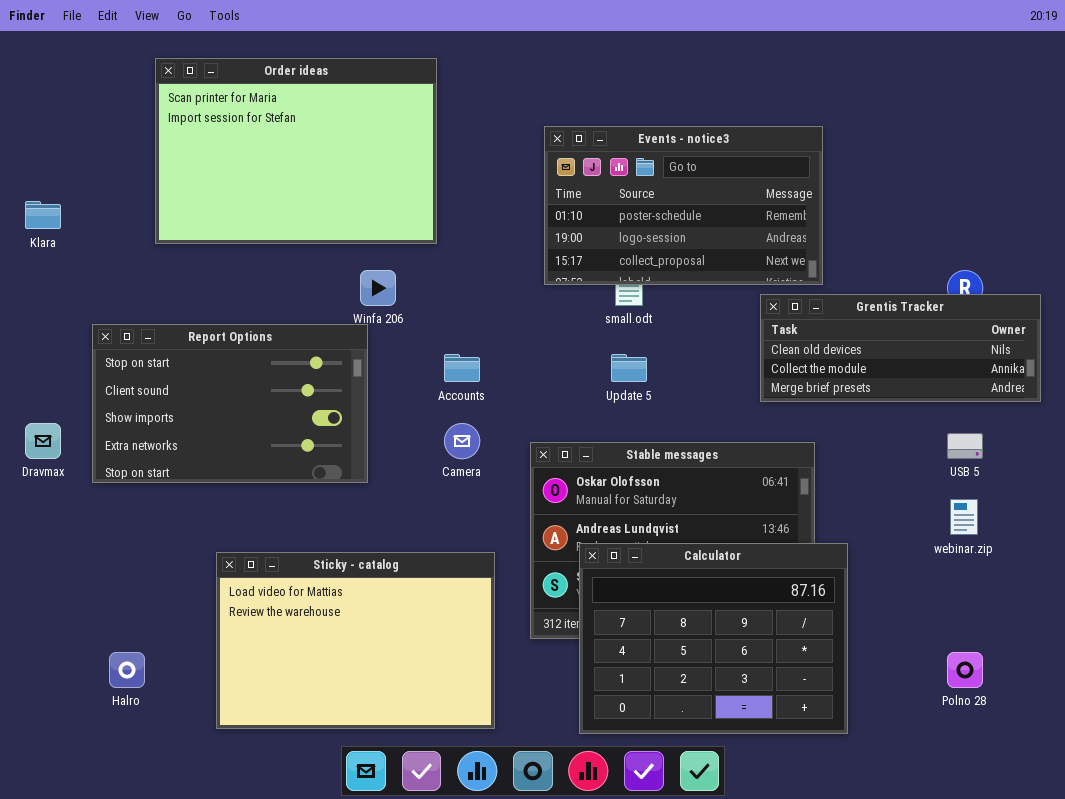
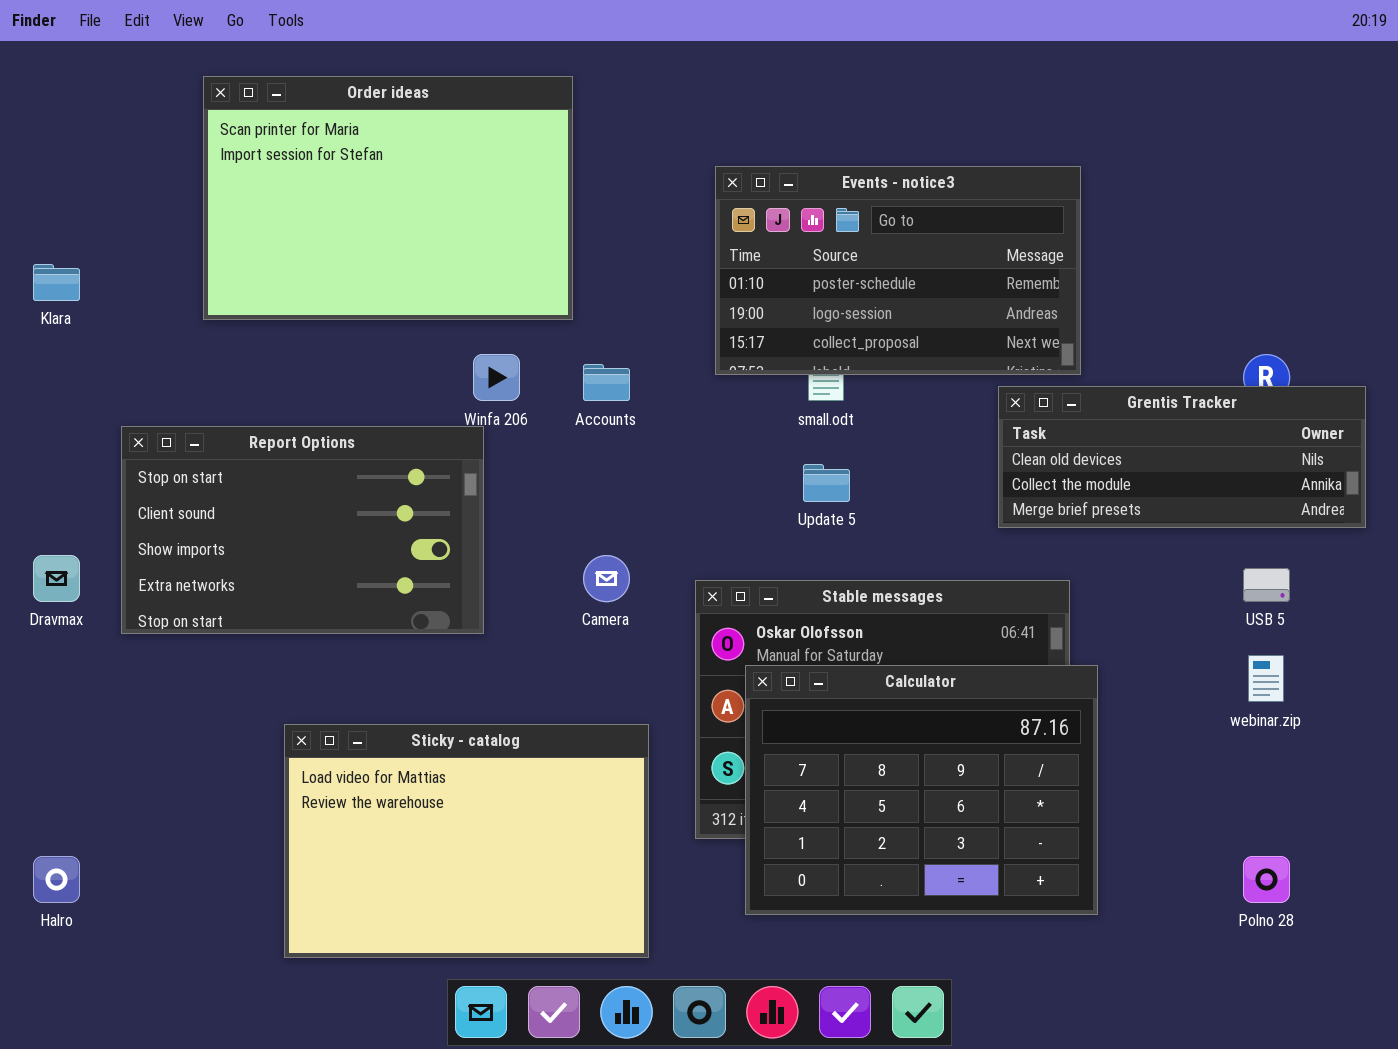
Accounts: [444,354,480,382] -> [583,364,630,401], moved
Calculator: [579,543,848,734] -> [745,665,1098,915], moved
Halro: [109,652,145,688] -> [33,856,80,903], moved

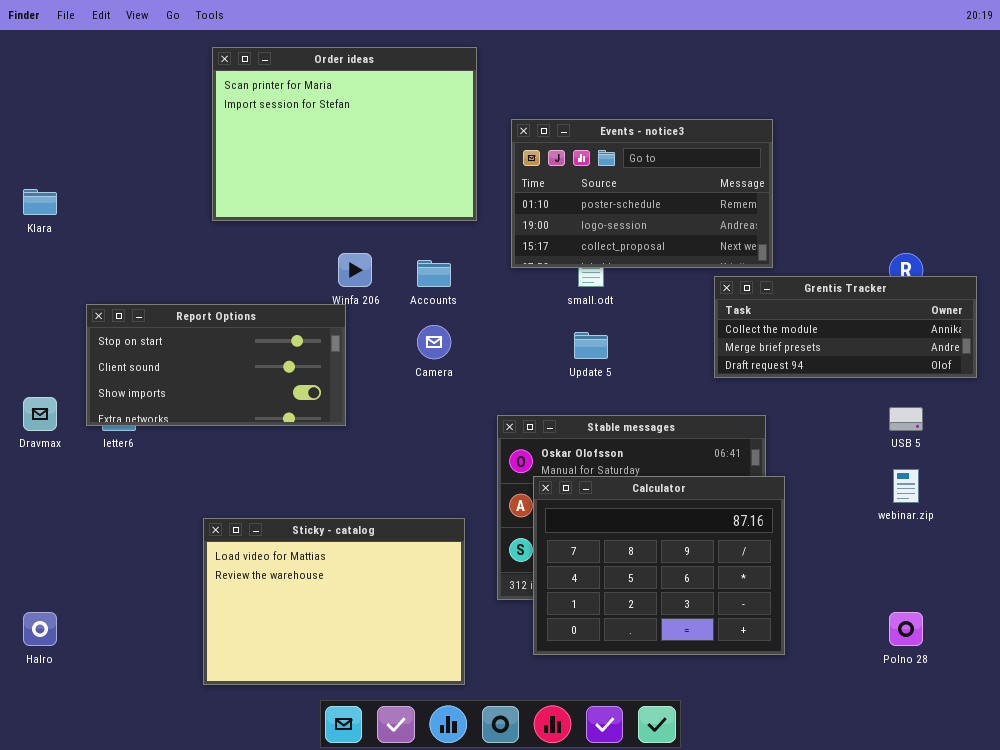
Order ideas: [203,76,573,320] -> [212,47,477,221], moved
Grentis Tracker: [998,386,1366,528] -> [714,276,977,378], scrolled down 1 row
Report Options: [121,426,484,634] -> [86,304,346,426], resized
Camera: [583,555,630,602] -> [417,325,451,359], moved

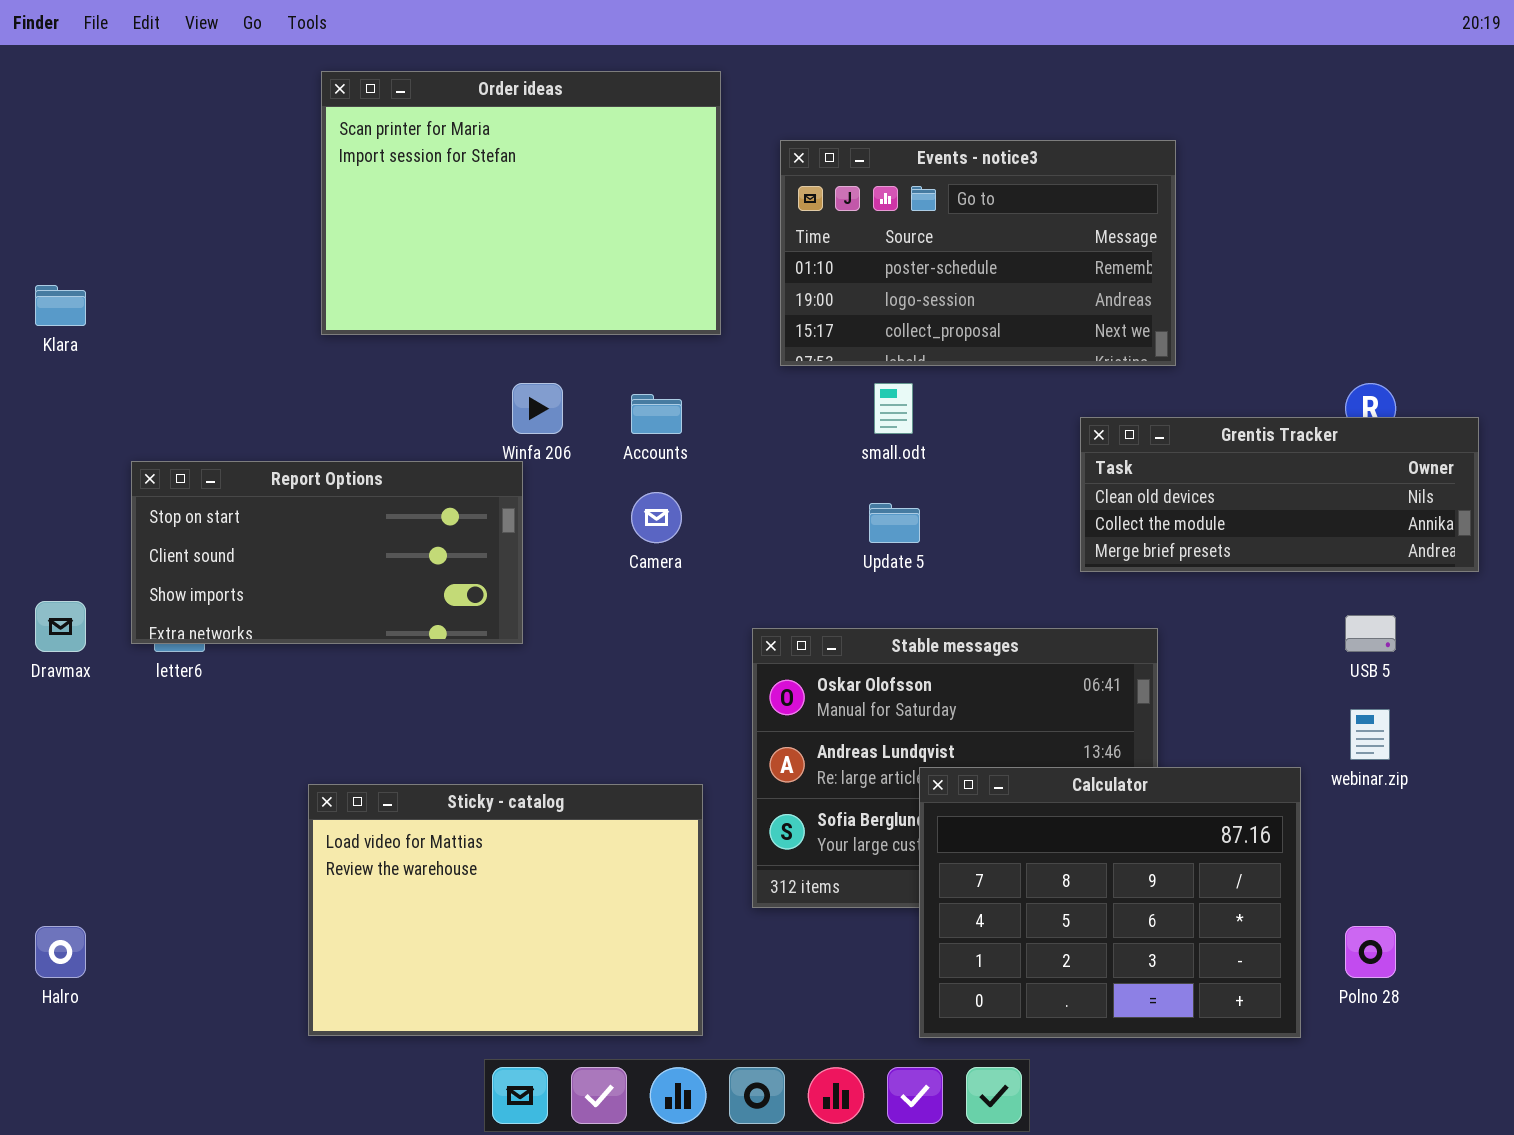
Events - notice3: [511,119,773,268] -> [780,140,1176,366], moved
Grentis Tracker: [714,276,977,378] -> [1080,417,1479,572], scrolled up 1 row
Calculator: [533,476,785,655] -> [919,767,1301,1038], moved

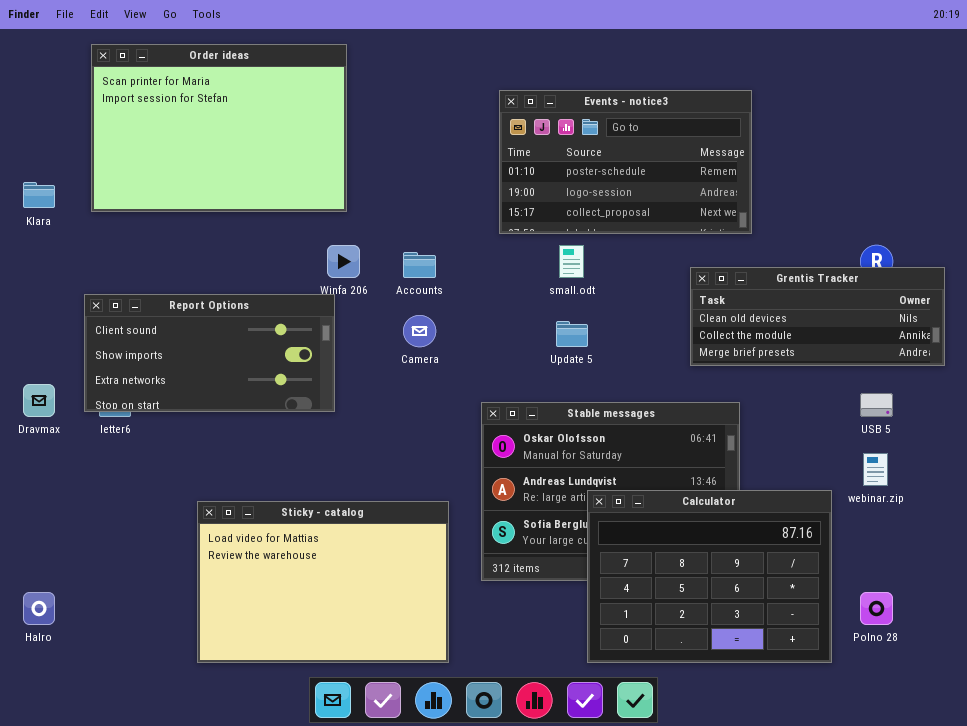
Order ideas: [321,71,721,335] -> [91,44,347,212], moved
Report Options: [131,461,523,644] -> [84,294,335,412], scrolled down 1 row

